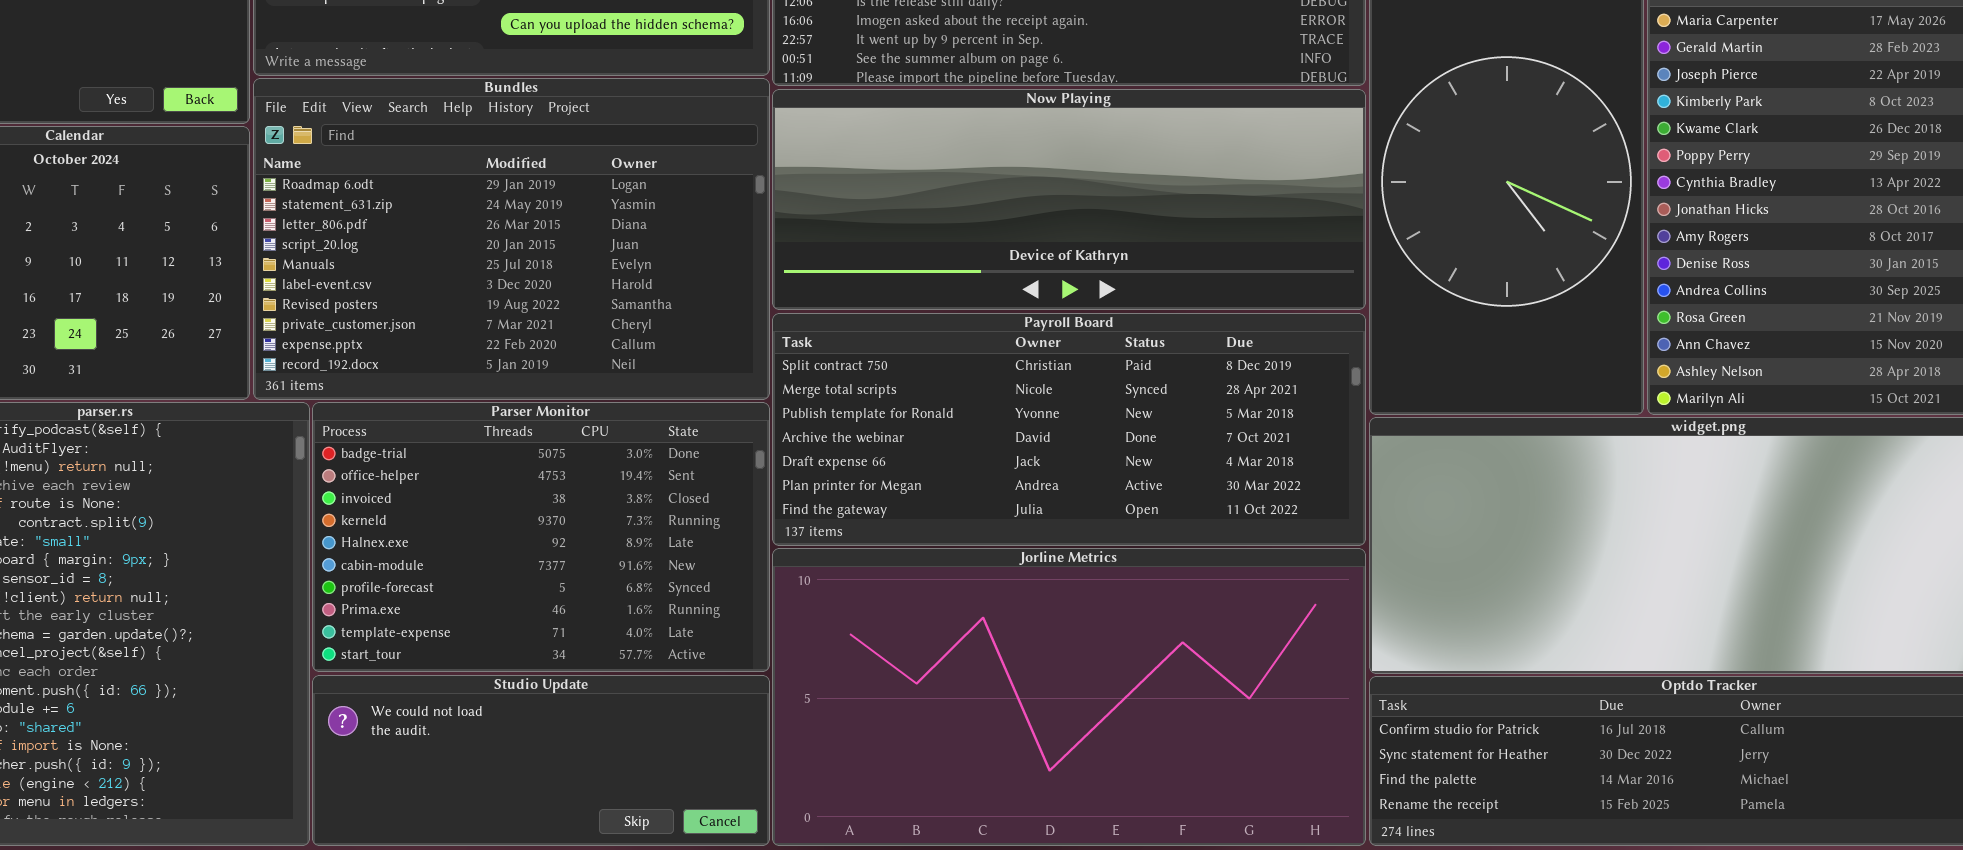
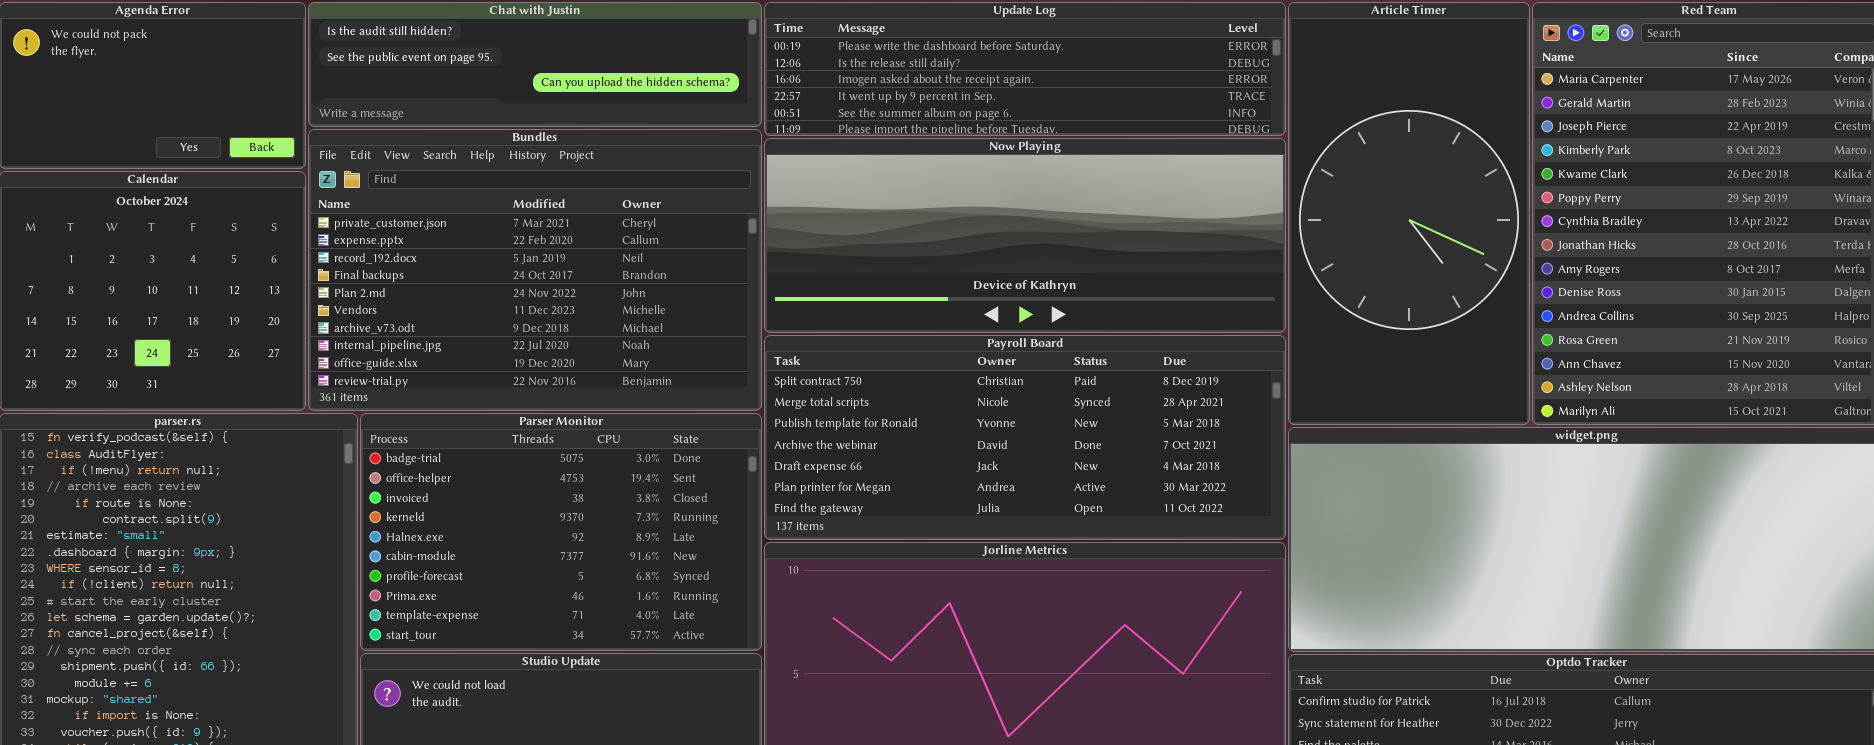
Bundles: [253,78,770,400] -> [308,129,762,411], scrolled down 7 rows

